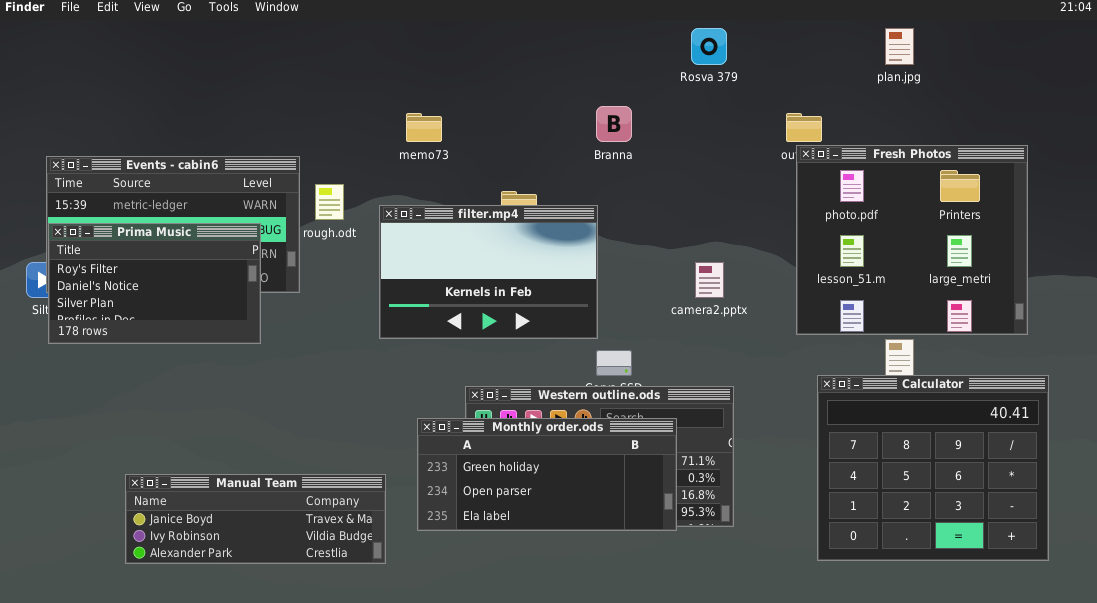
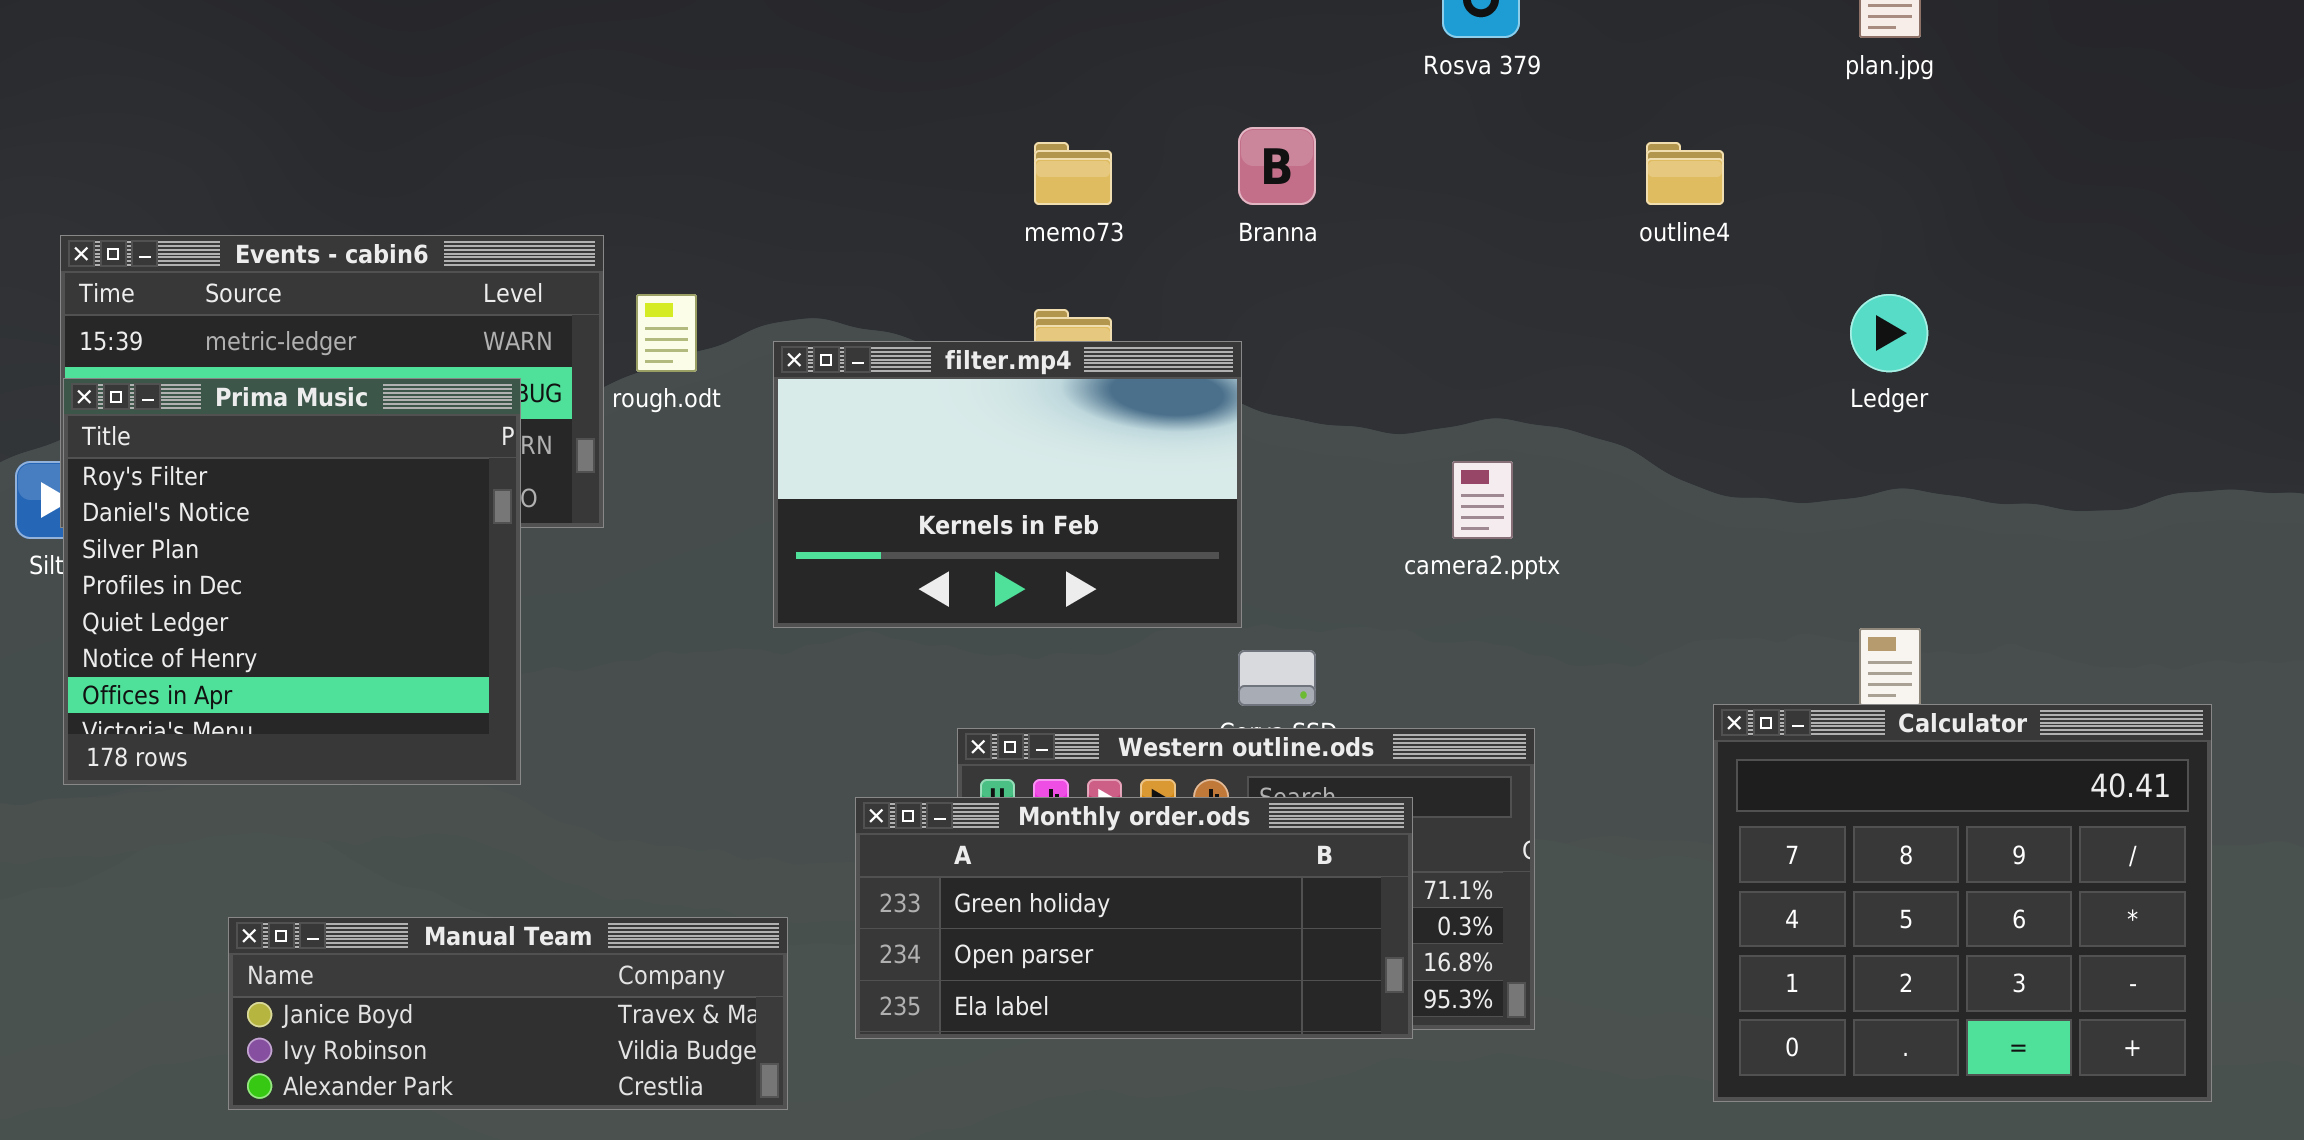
memo73: [406,113,442,142] -> [1034,142,1112,205], moved
Fresh Photos: [796,145,1028,335] -> none, closed
Prima Music: [48,223,261,344] -> [63,378,521,785], resized

